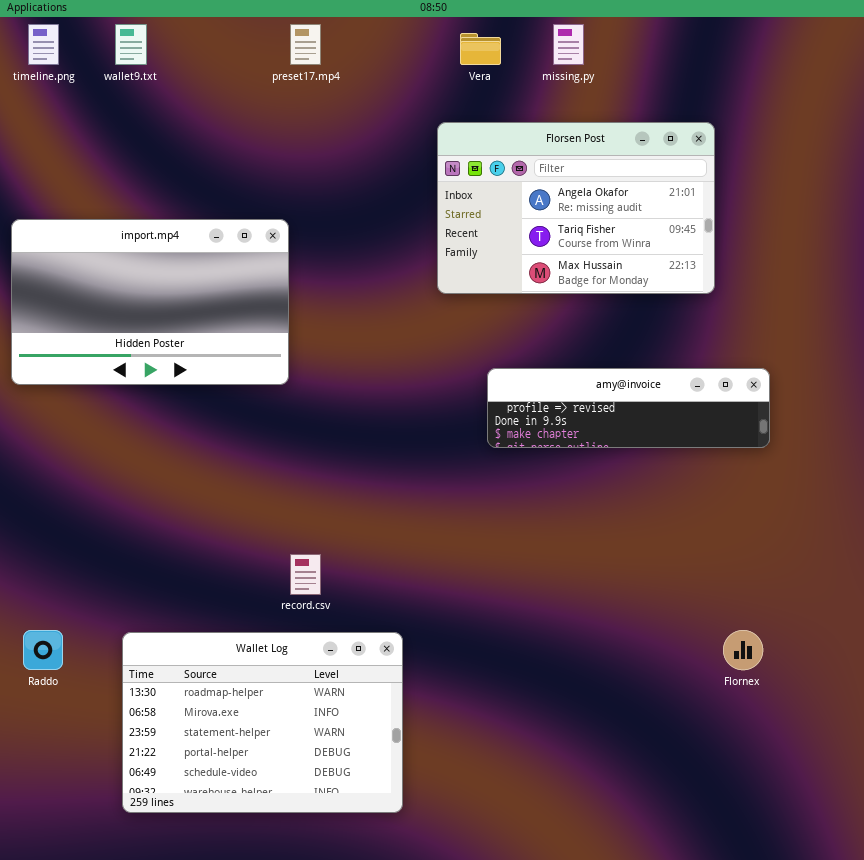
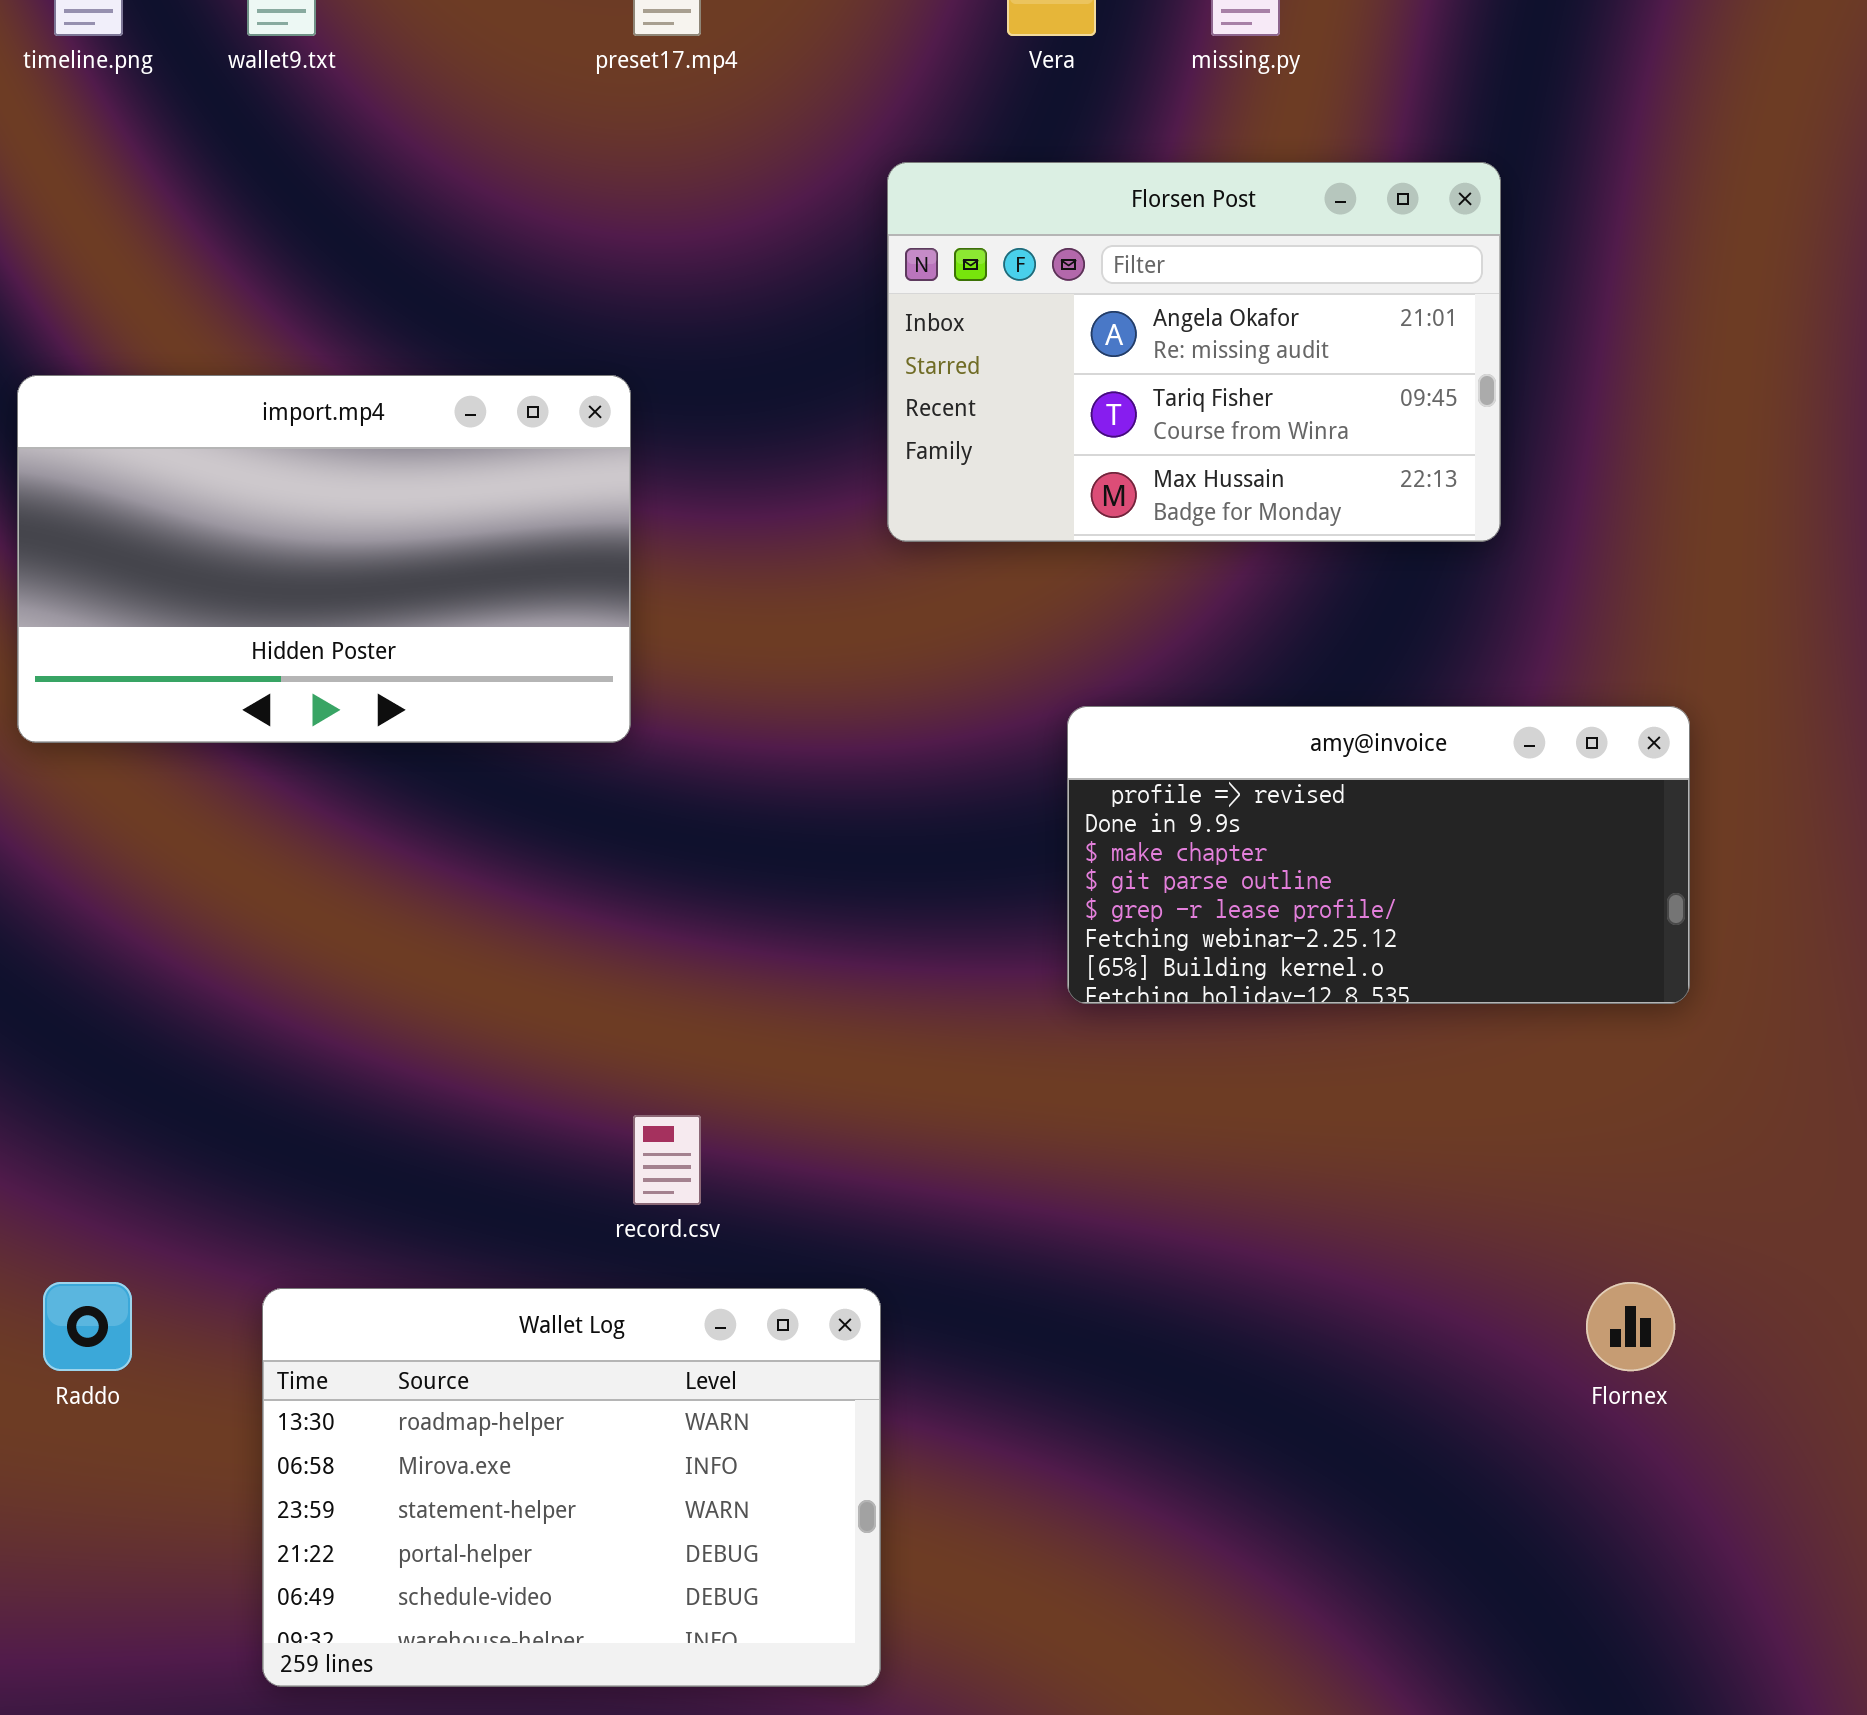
Florsen Post: [437,122,715,294] -> [887,162,1501,542], moved
amy@invoice: [487,368,770,448] -> [1067,706,1690,1004], resized

